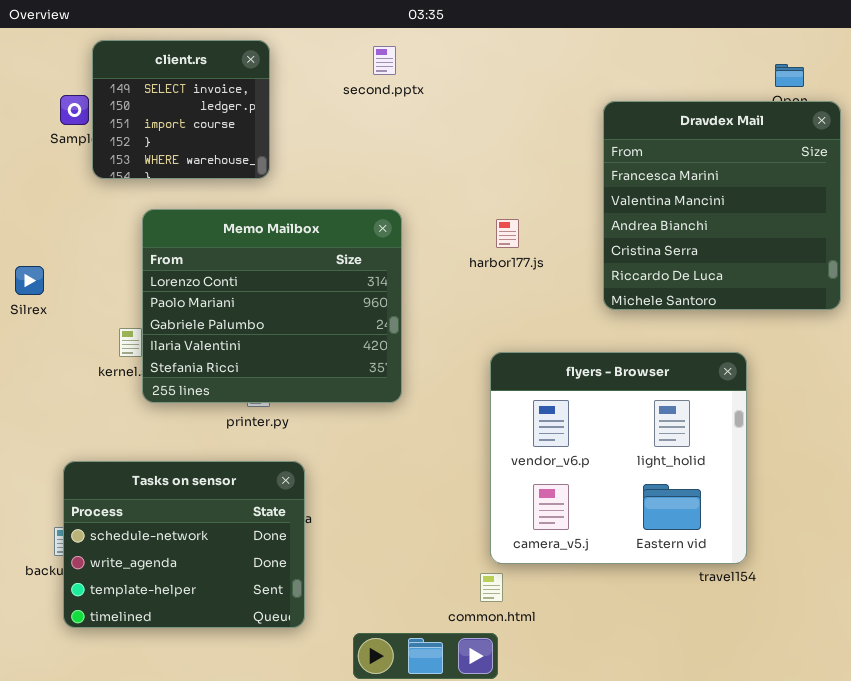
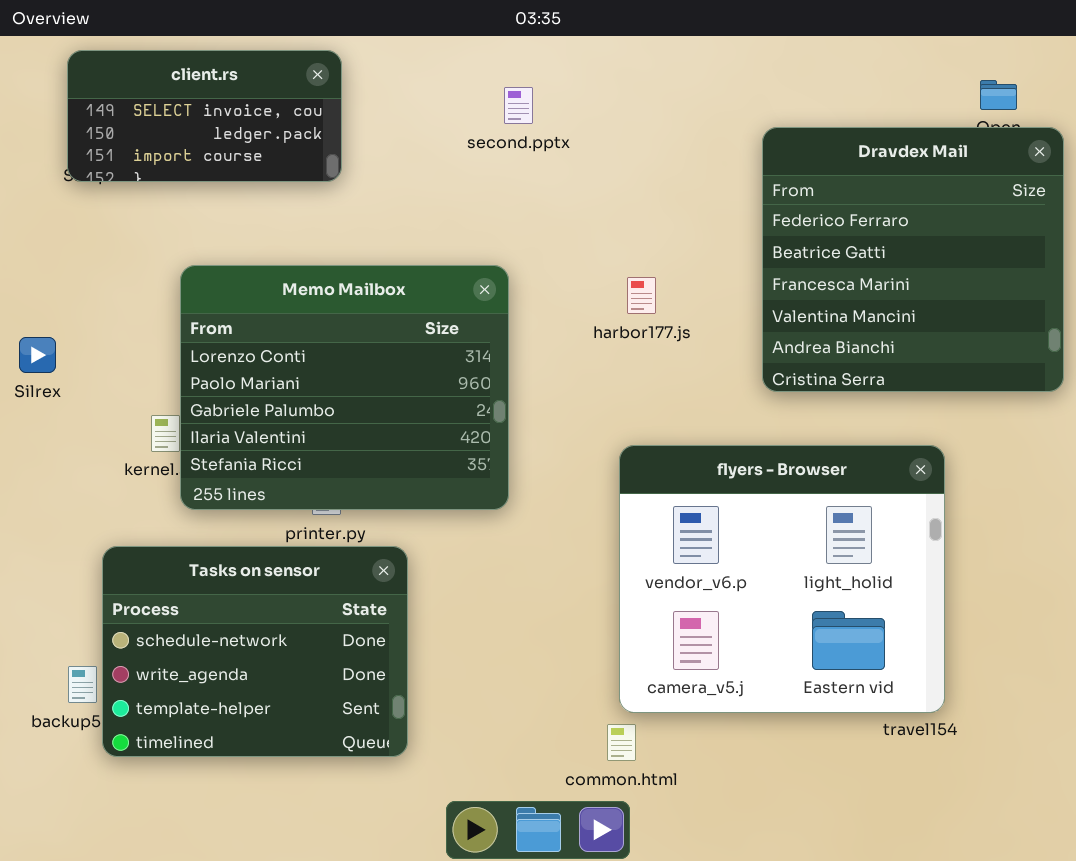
client.rs: [92,40,270,179] -> [67,50,342,182], resized
second.pptx: [373,46,396,75] -> [504,87,533,124], moved
Dravdex Mail: [603,101,841,310] -> [762,127,1064,392], scrolled up 2 rows
Tasks on sensor: [63,461,305,628] -> [102,546,408,757], moved

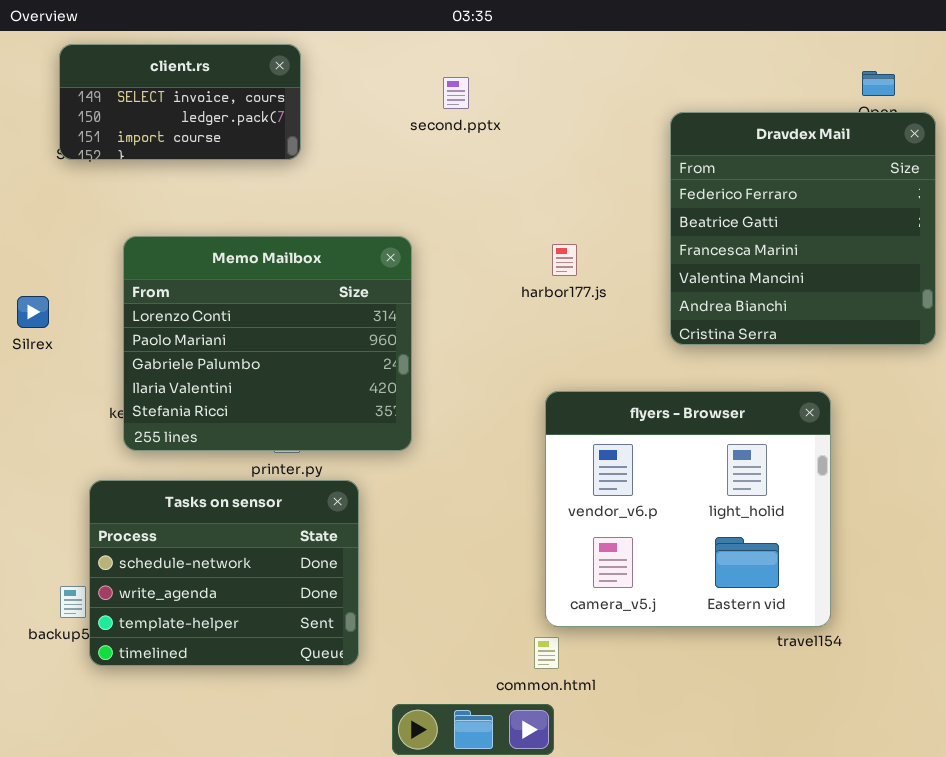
Memo Mailbox: [180,265,509,510] -> [123,236,412,451], moved

